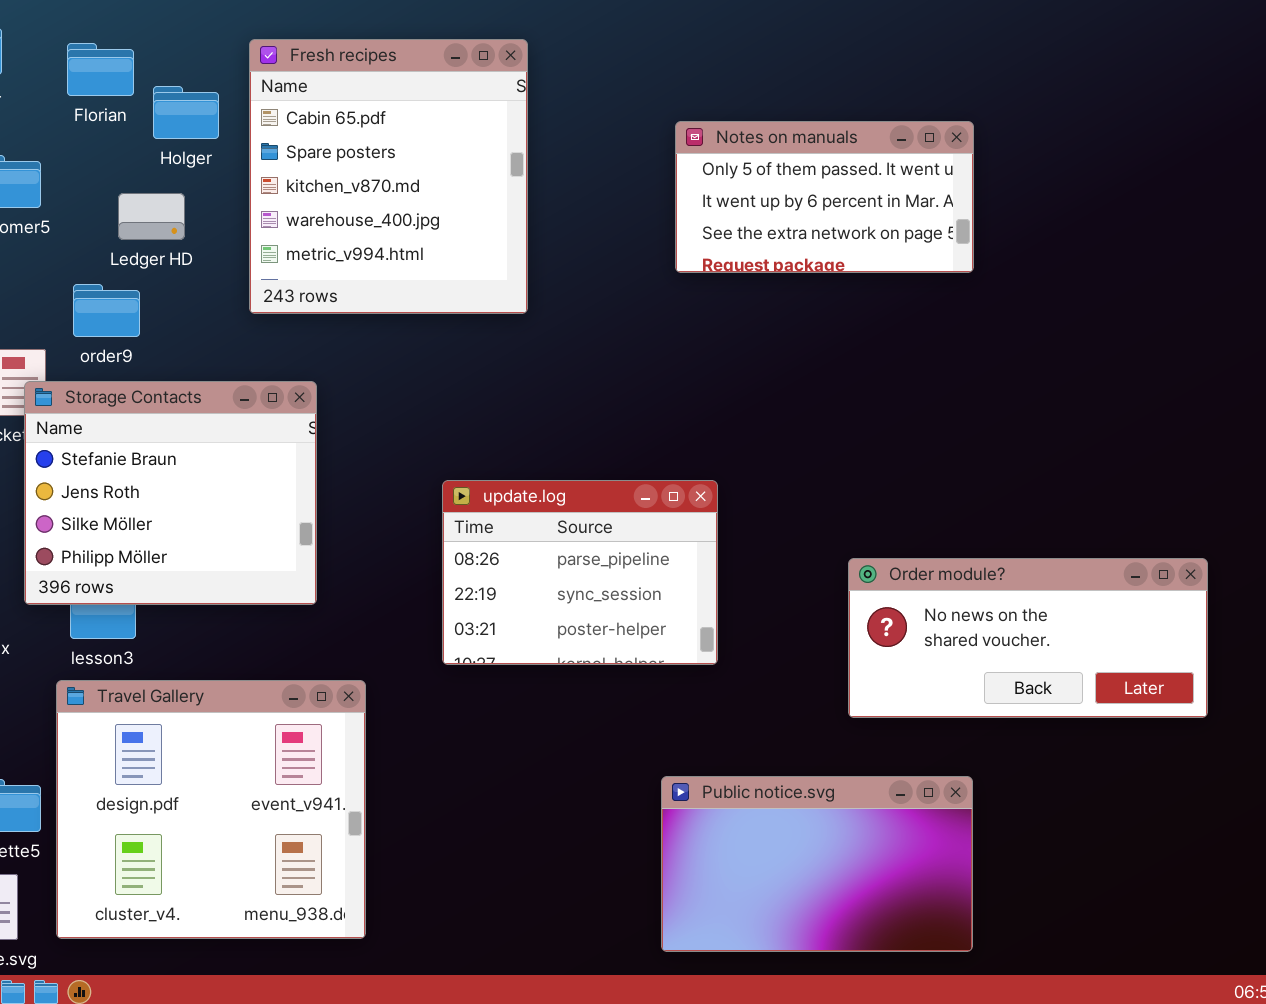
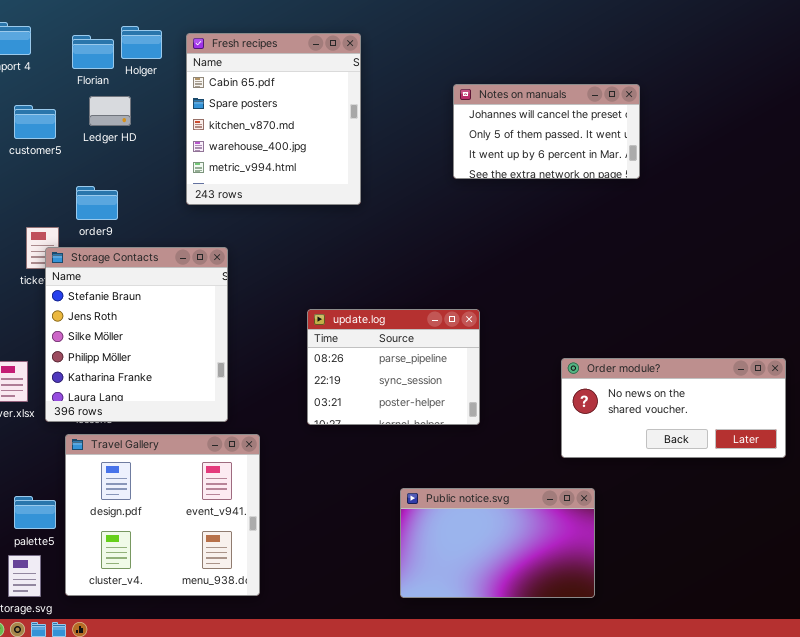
Holger: [153,86,219,139] -> [121,26,162,59], moved
Notes on manuals: [675,121,974,273] -> [453,84,640,179], scrolled up 1 row
Ledger HD: [118,193,185,240] -> [89,96,131,126], moved
Storage Contacts: [24,381,317,605] -> [45,247,228,422], resized
Public notice.svg: [661,776,973,952] -> [400,488,595,598], moved

